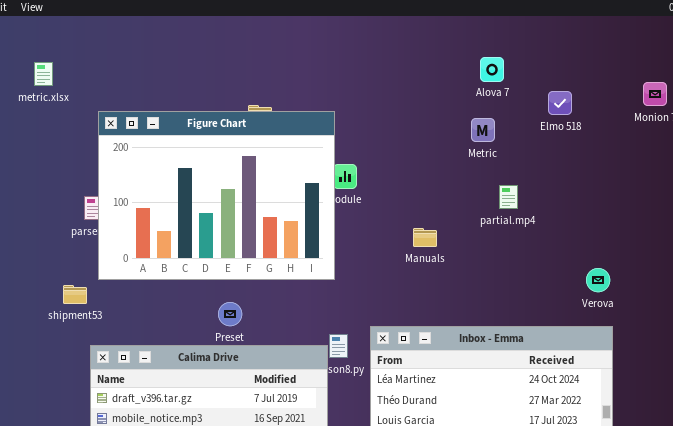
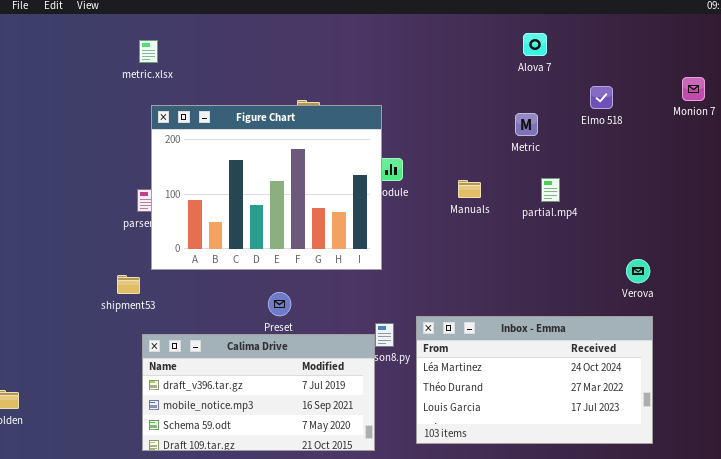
Alova 7: [480,57,504,82] -> [523,33,547,56], moved
metric.xlsx: [34,62,53,86] -> [139,40,158,63], moved
Manuals: [413,228,437,247] -> [458,180,481,198], moved

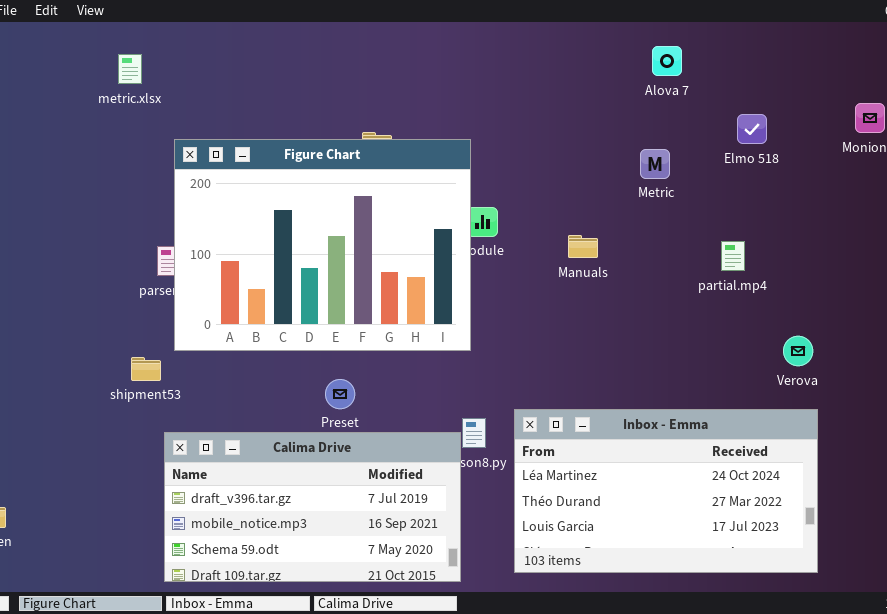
metric.xlsx: [139,40,158,63] -> [118,54,142,84], moved
partial.mp4: [541,178,560,202] -> [721,241,745,271], moved

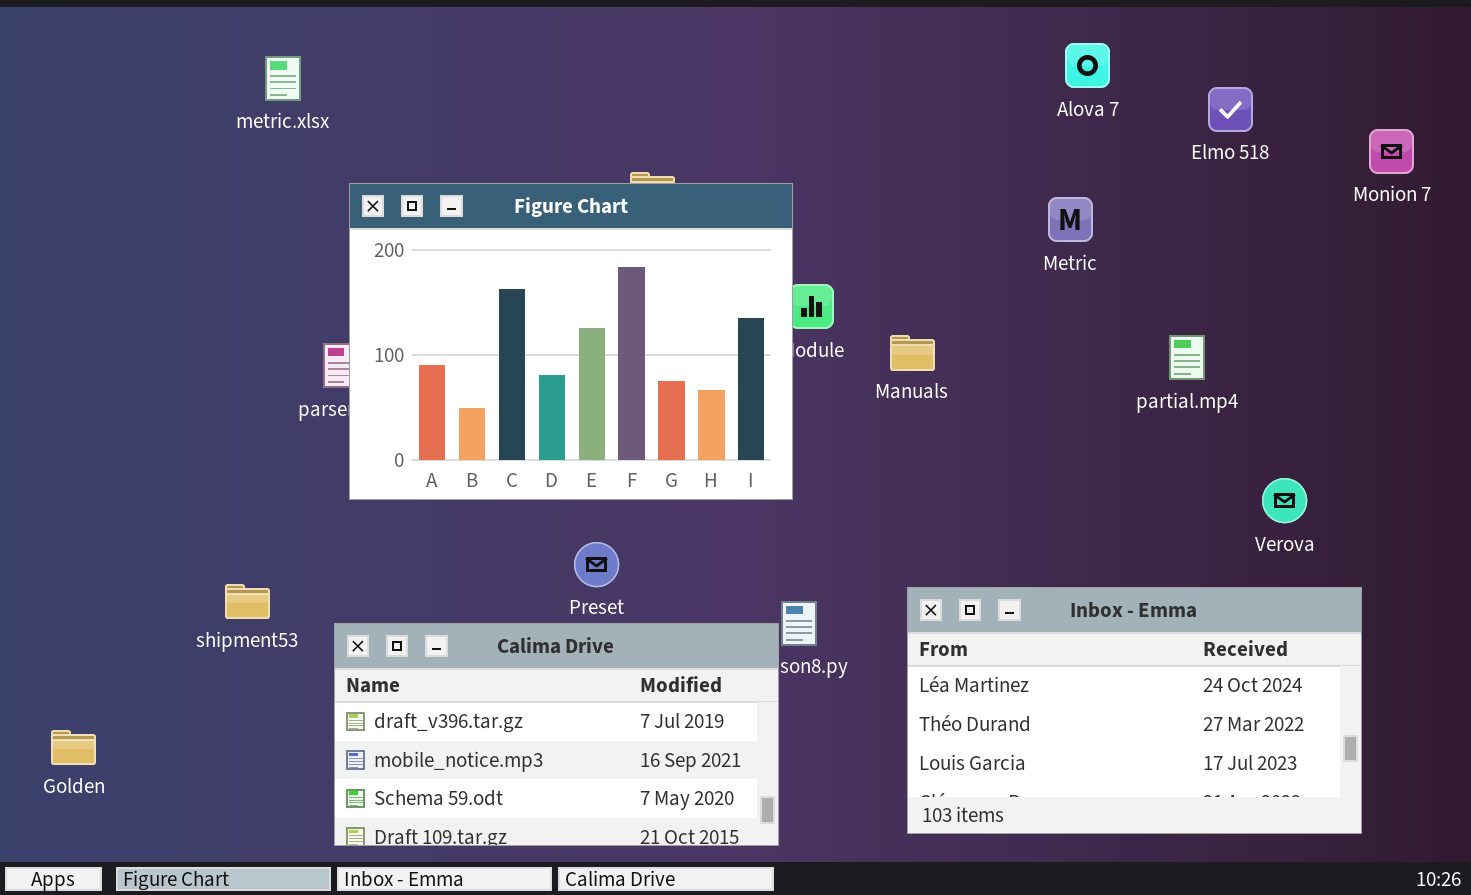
Elmo 518: [737,114,767,144] -> [1208,87,1253,132], moved
Manuals: [568,235,598,258] -> [890,335,935,371], moved
shipment53: [131,357,161,381] -> [225,584,270,619], moved
Inbox - Emma: [514,409,818,573] -> [907,587,1362,834], moved

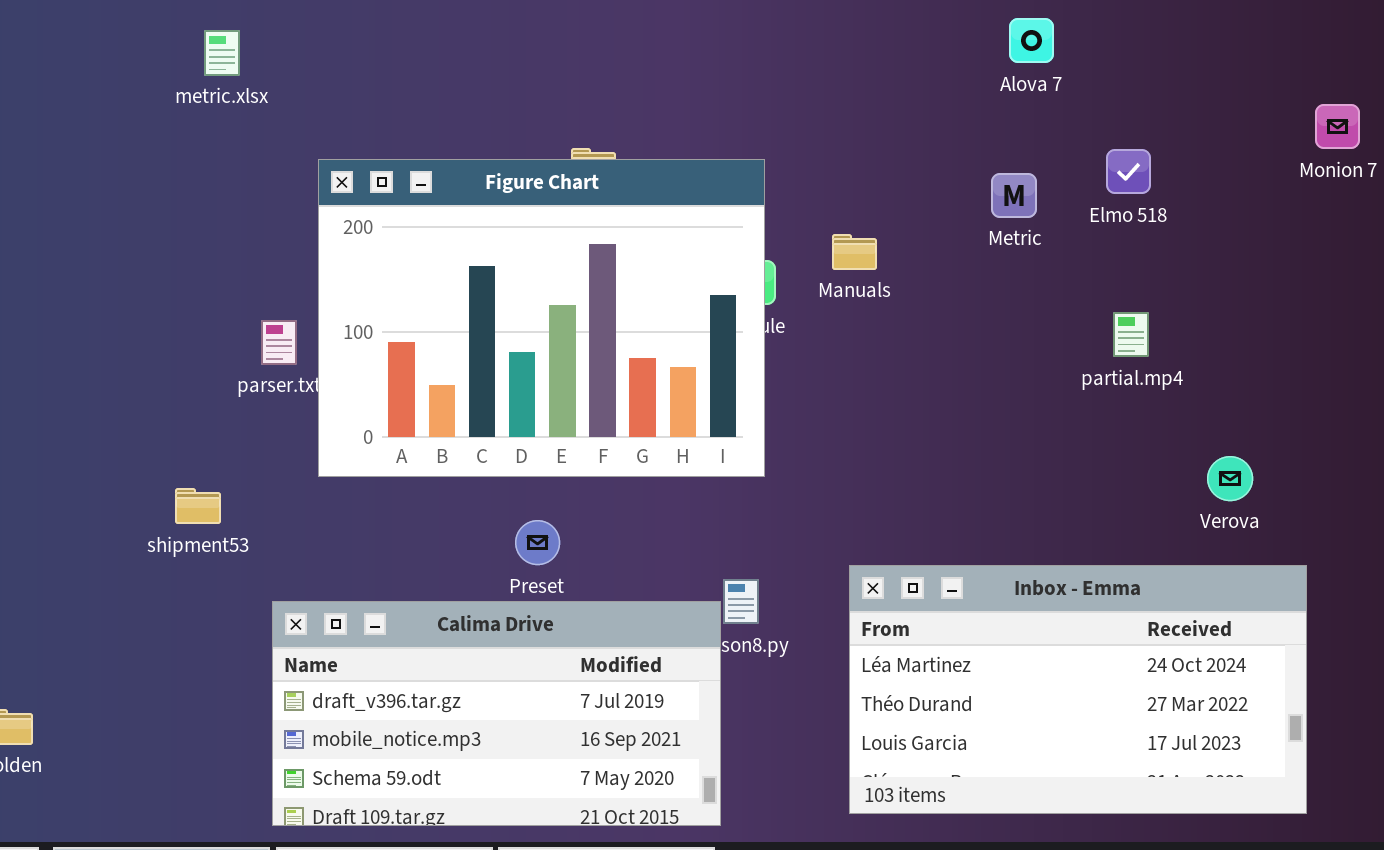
Elmo 518: [1208,87,1253,132] -> [1106,149,1151,194], moved
Figure Chart: [349,183,793,500] -> [318,159,765,477], moved
Manuals: [890,335,935,371] -> [832,234,877,270], moved
shipment53: [225,584,270,619] -> [175,488,221,524], moved

